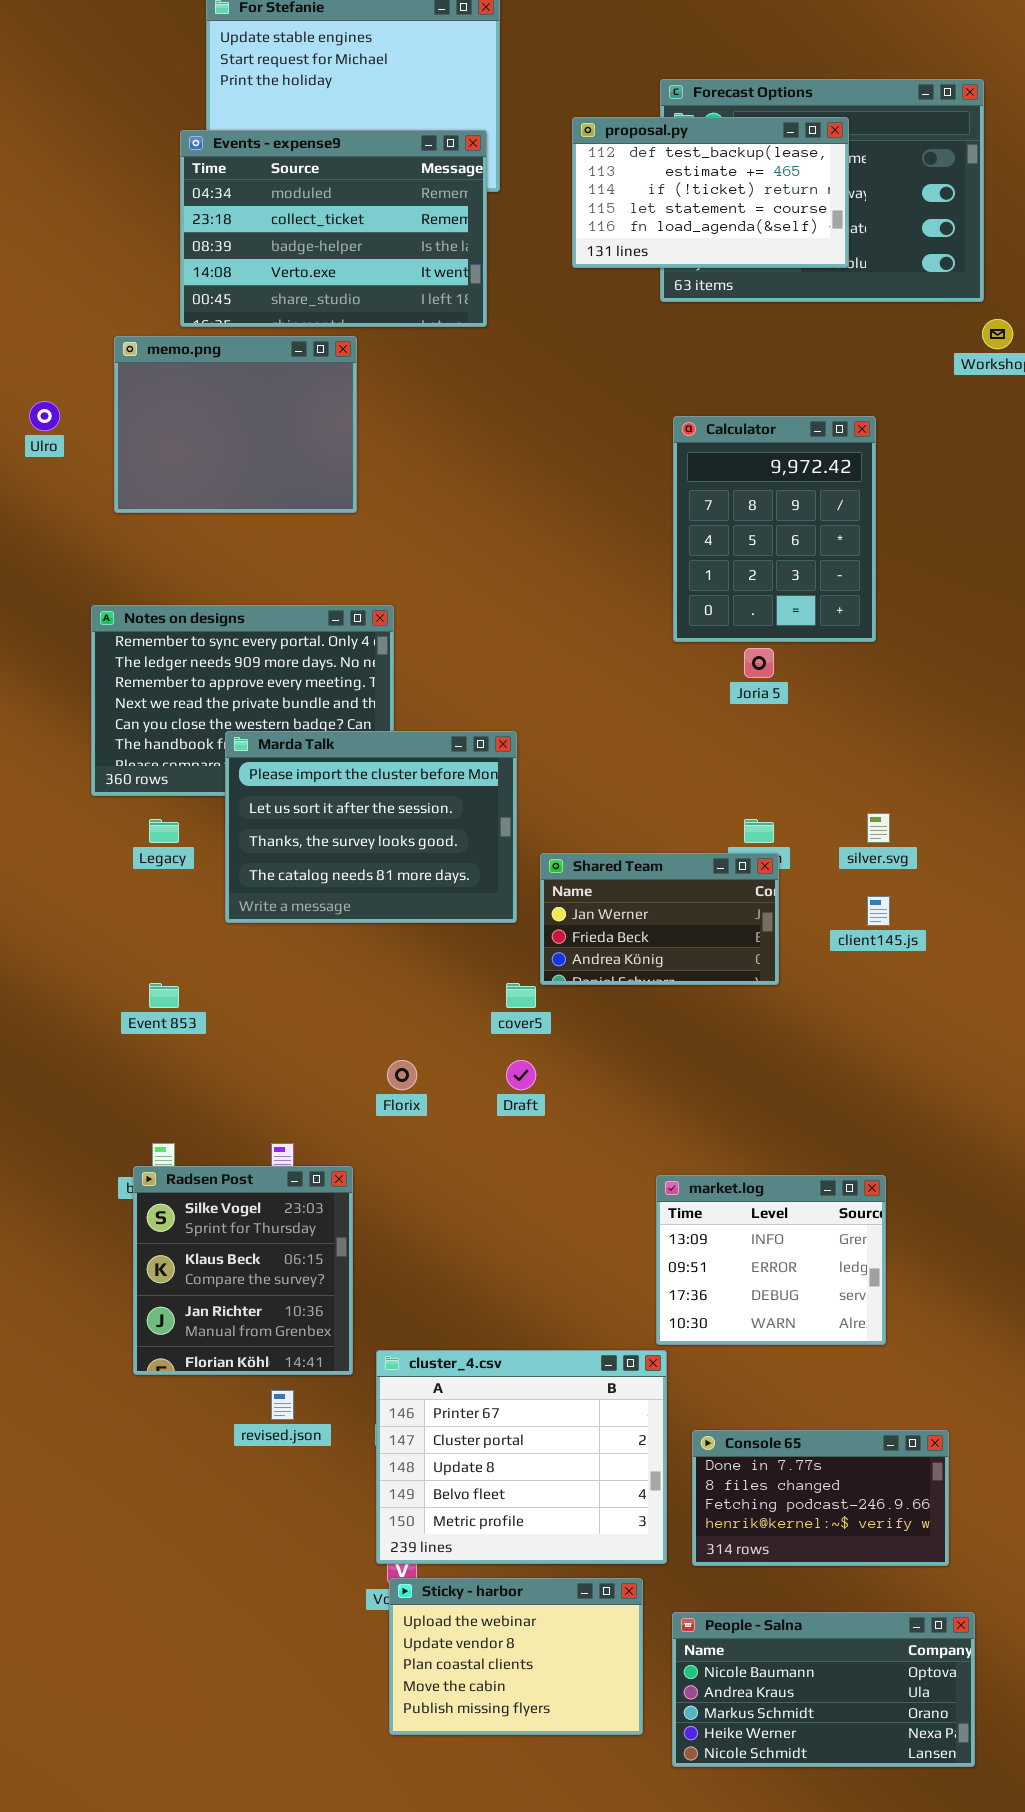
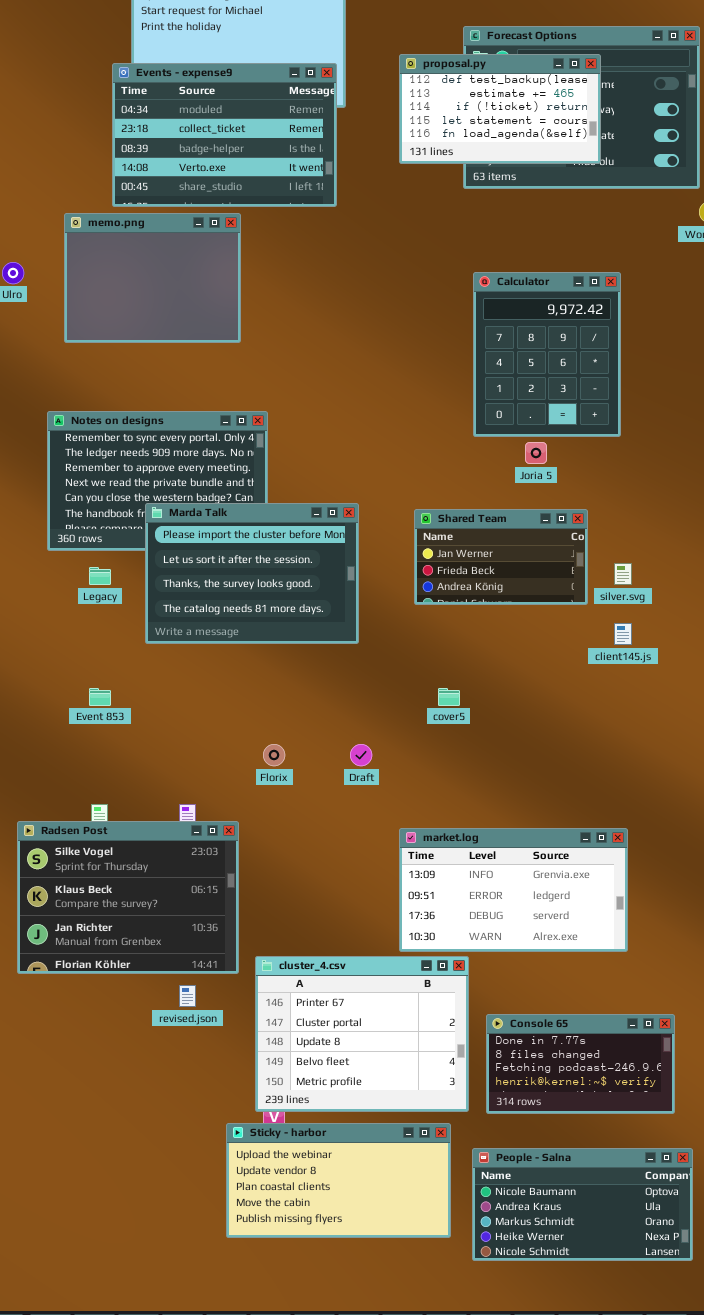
Shared Team: [540,853,779,985] -> [414,509,588,605], moved
cover5: [506,983,536,1008] -> [438,688,460,706], moved
Radsen Post: [133,1166,353,1375] -> [17,821,239,974], resized
market.log: [656,1175,886,1345] -> [399,828,628,952], resized
Sticky - harbor: [389,1578,643,1735] -> [226,1123,451,1238], resized

